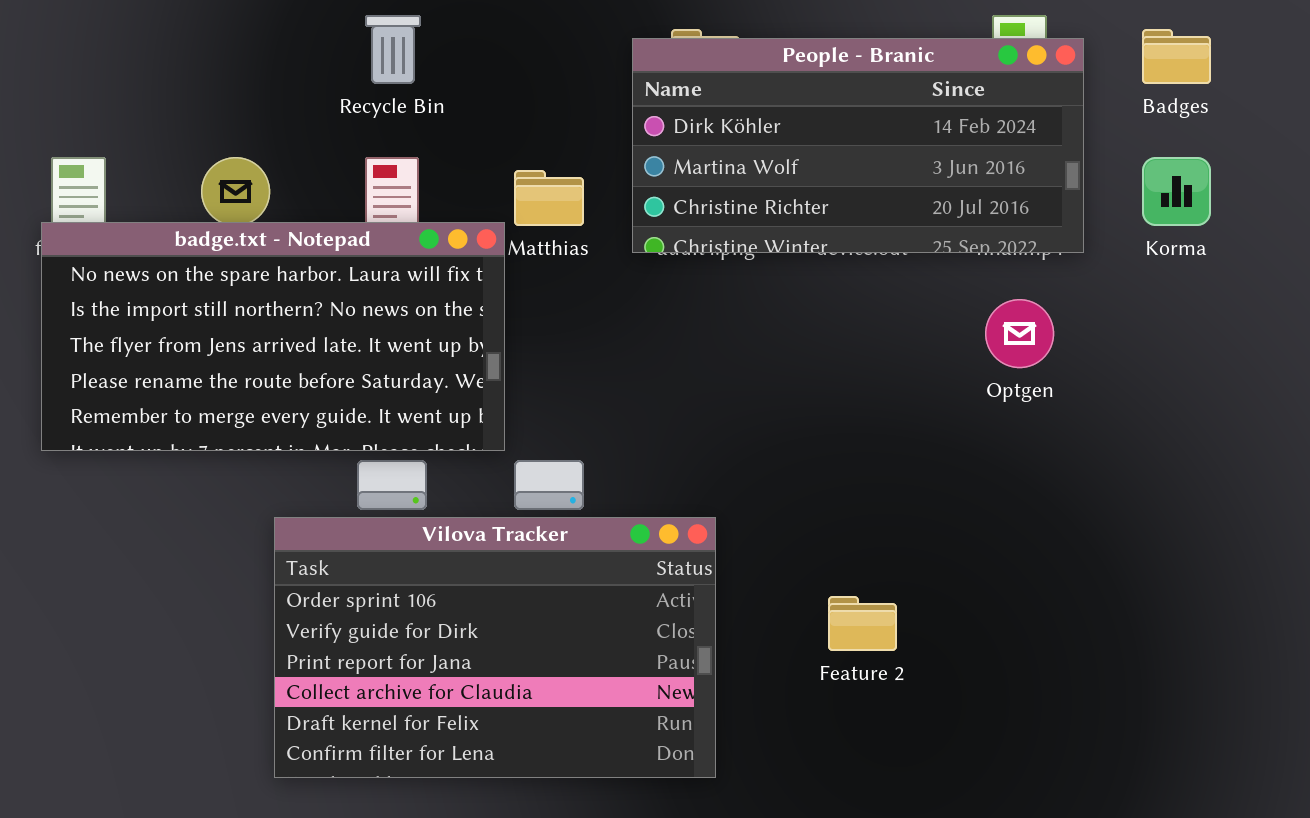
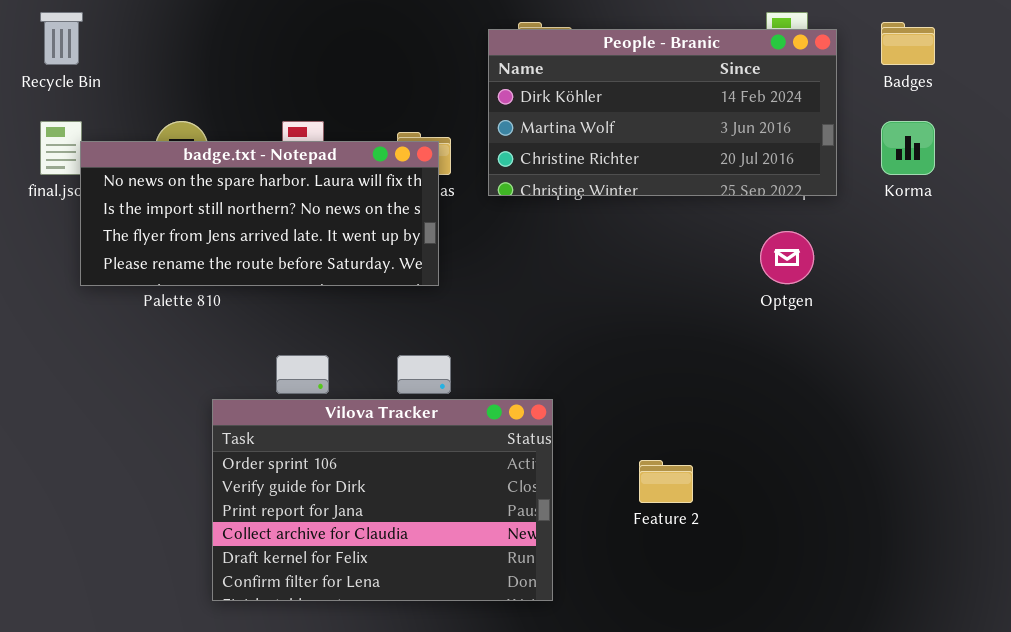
Recycle Bin: [365,15,421,84] -> [40,12,83,65], moved
badge.txt - Notepad: [41,222,505,451] -> [80,141,439,286], moved, resized

